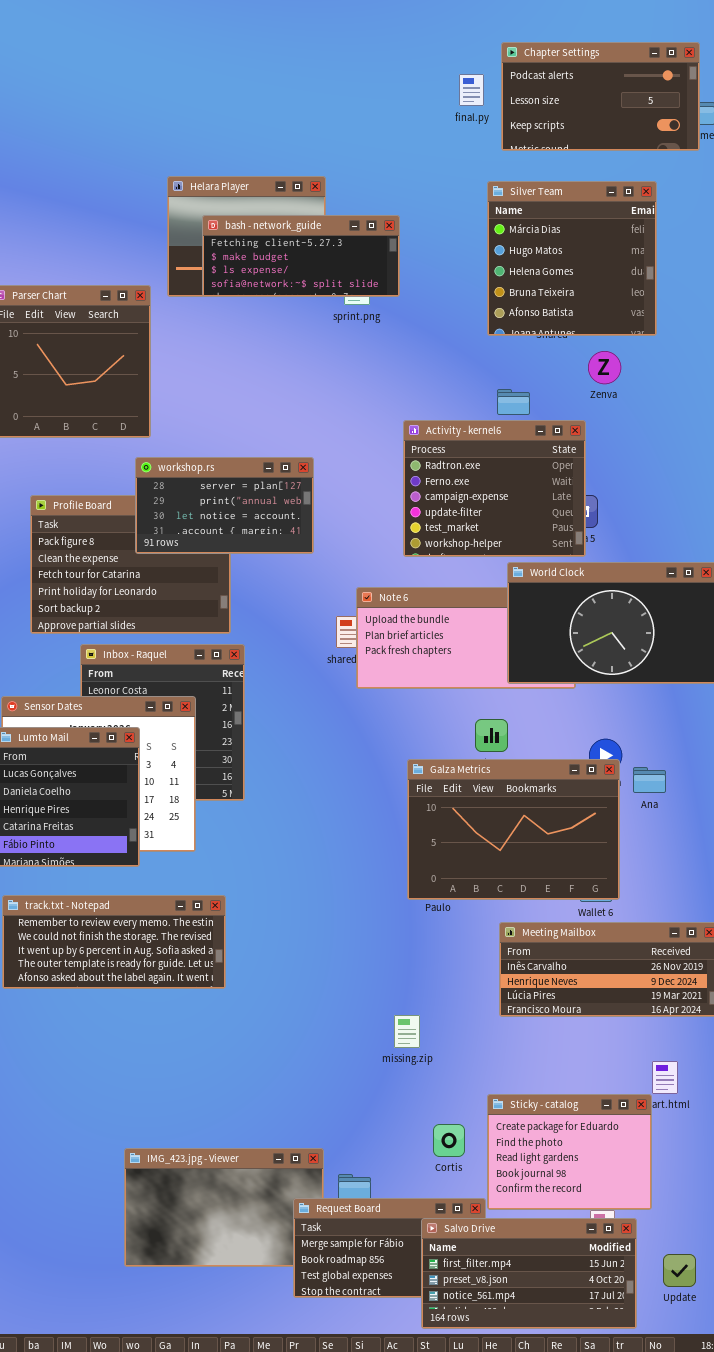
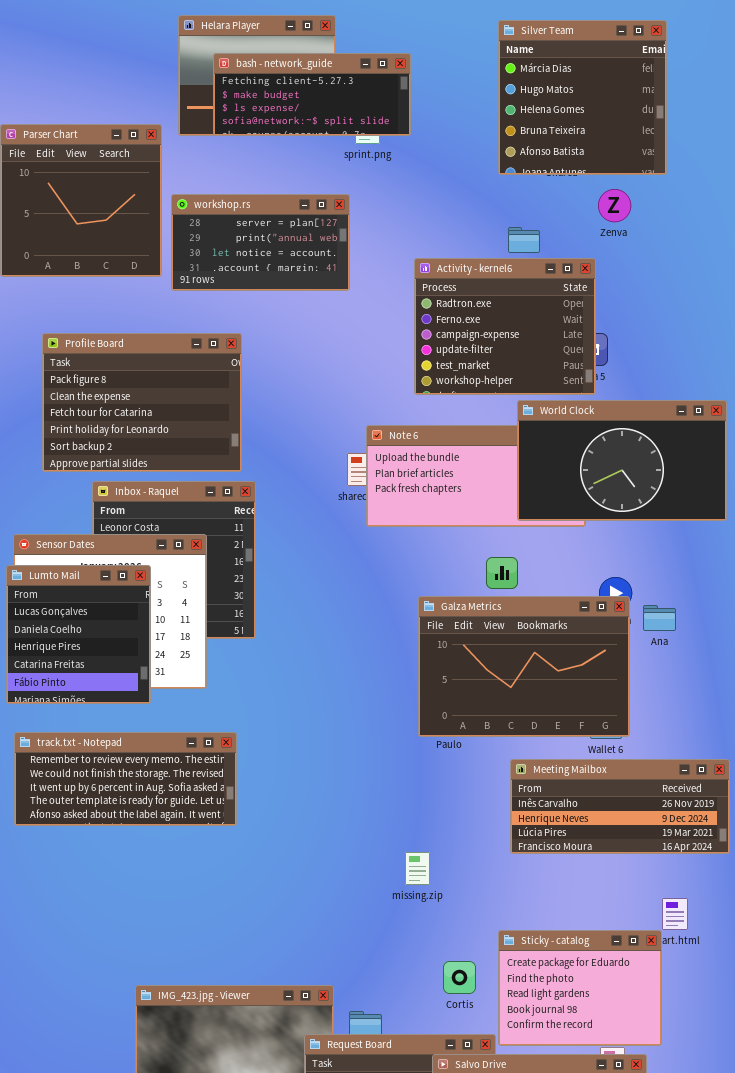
workshop.rs: [135,457,314,554] -> [171,194,350,291], moved

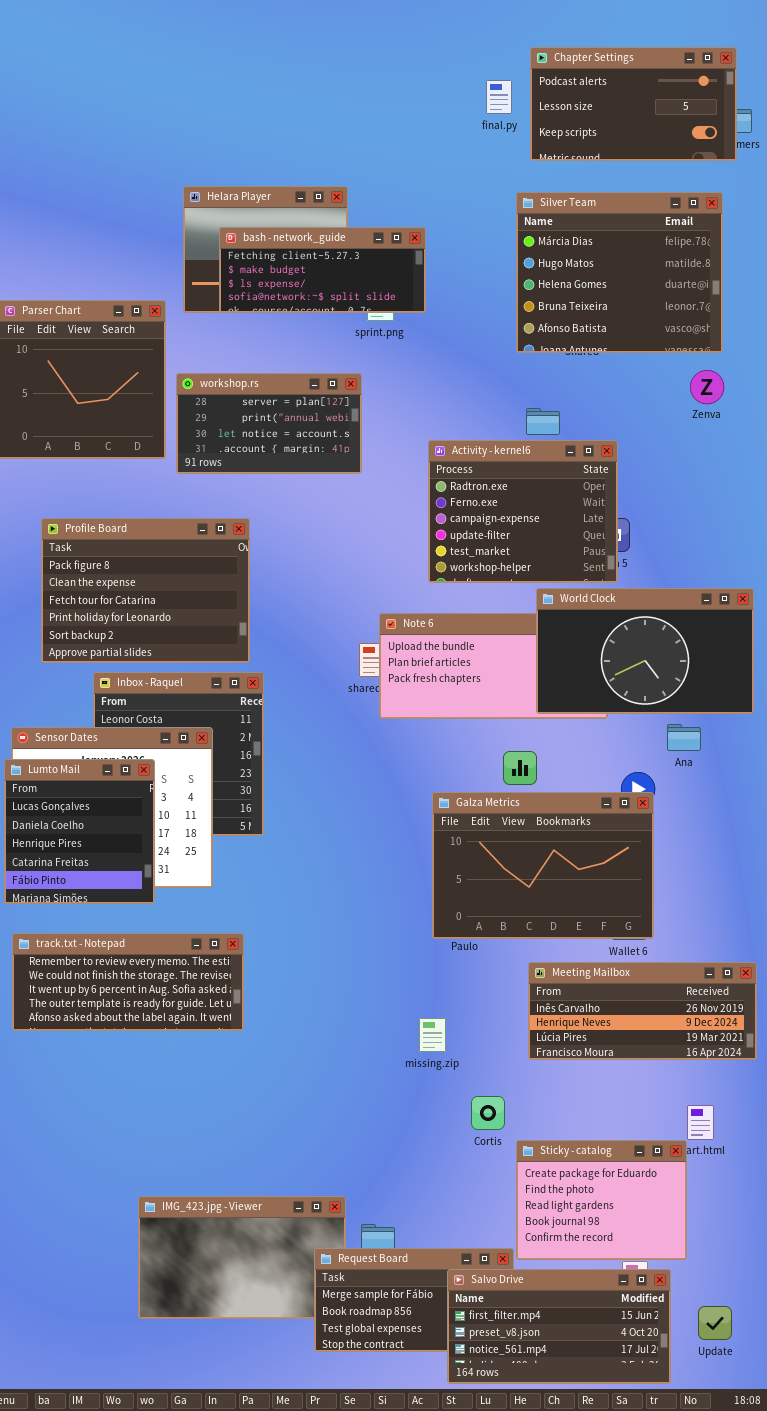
Silver Team: [498,20,667,175] -> [516,192,723,353], resized
Zenva: [598,189,631,222] -> [690,370,724,404], moved
Ana: [643,605,676,631] -> [667,724,701,751], moved
missing.zip: [405,852,430,885] -> [419,1018,446,1052], moved
Cortis: [443,961,476,994] -> [471,1096,505,1130], moved

